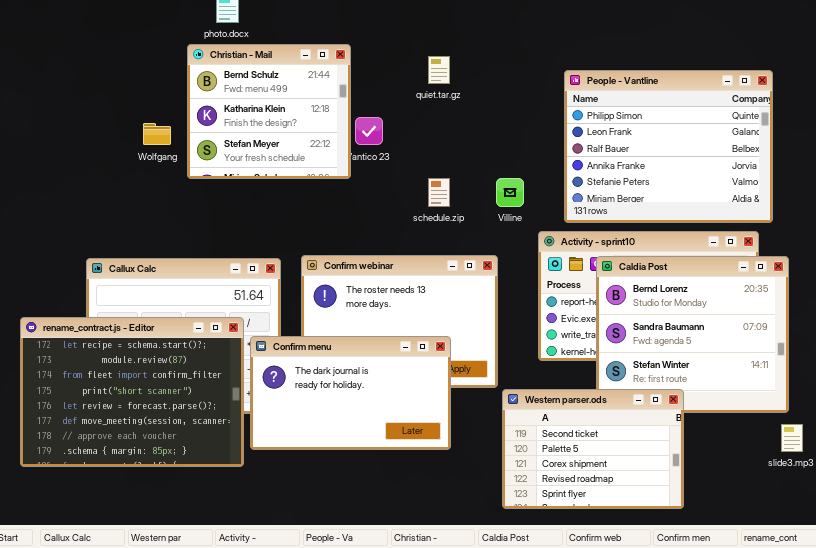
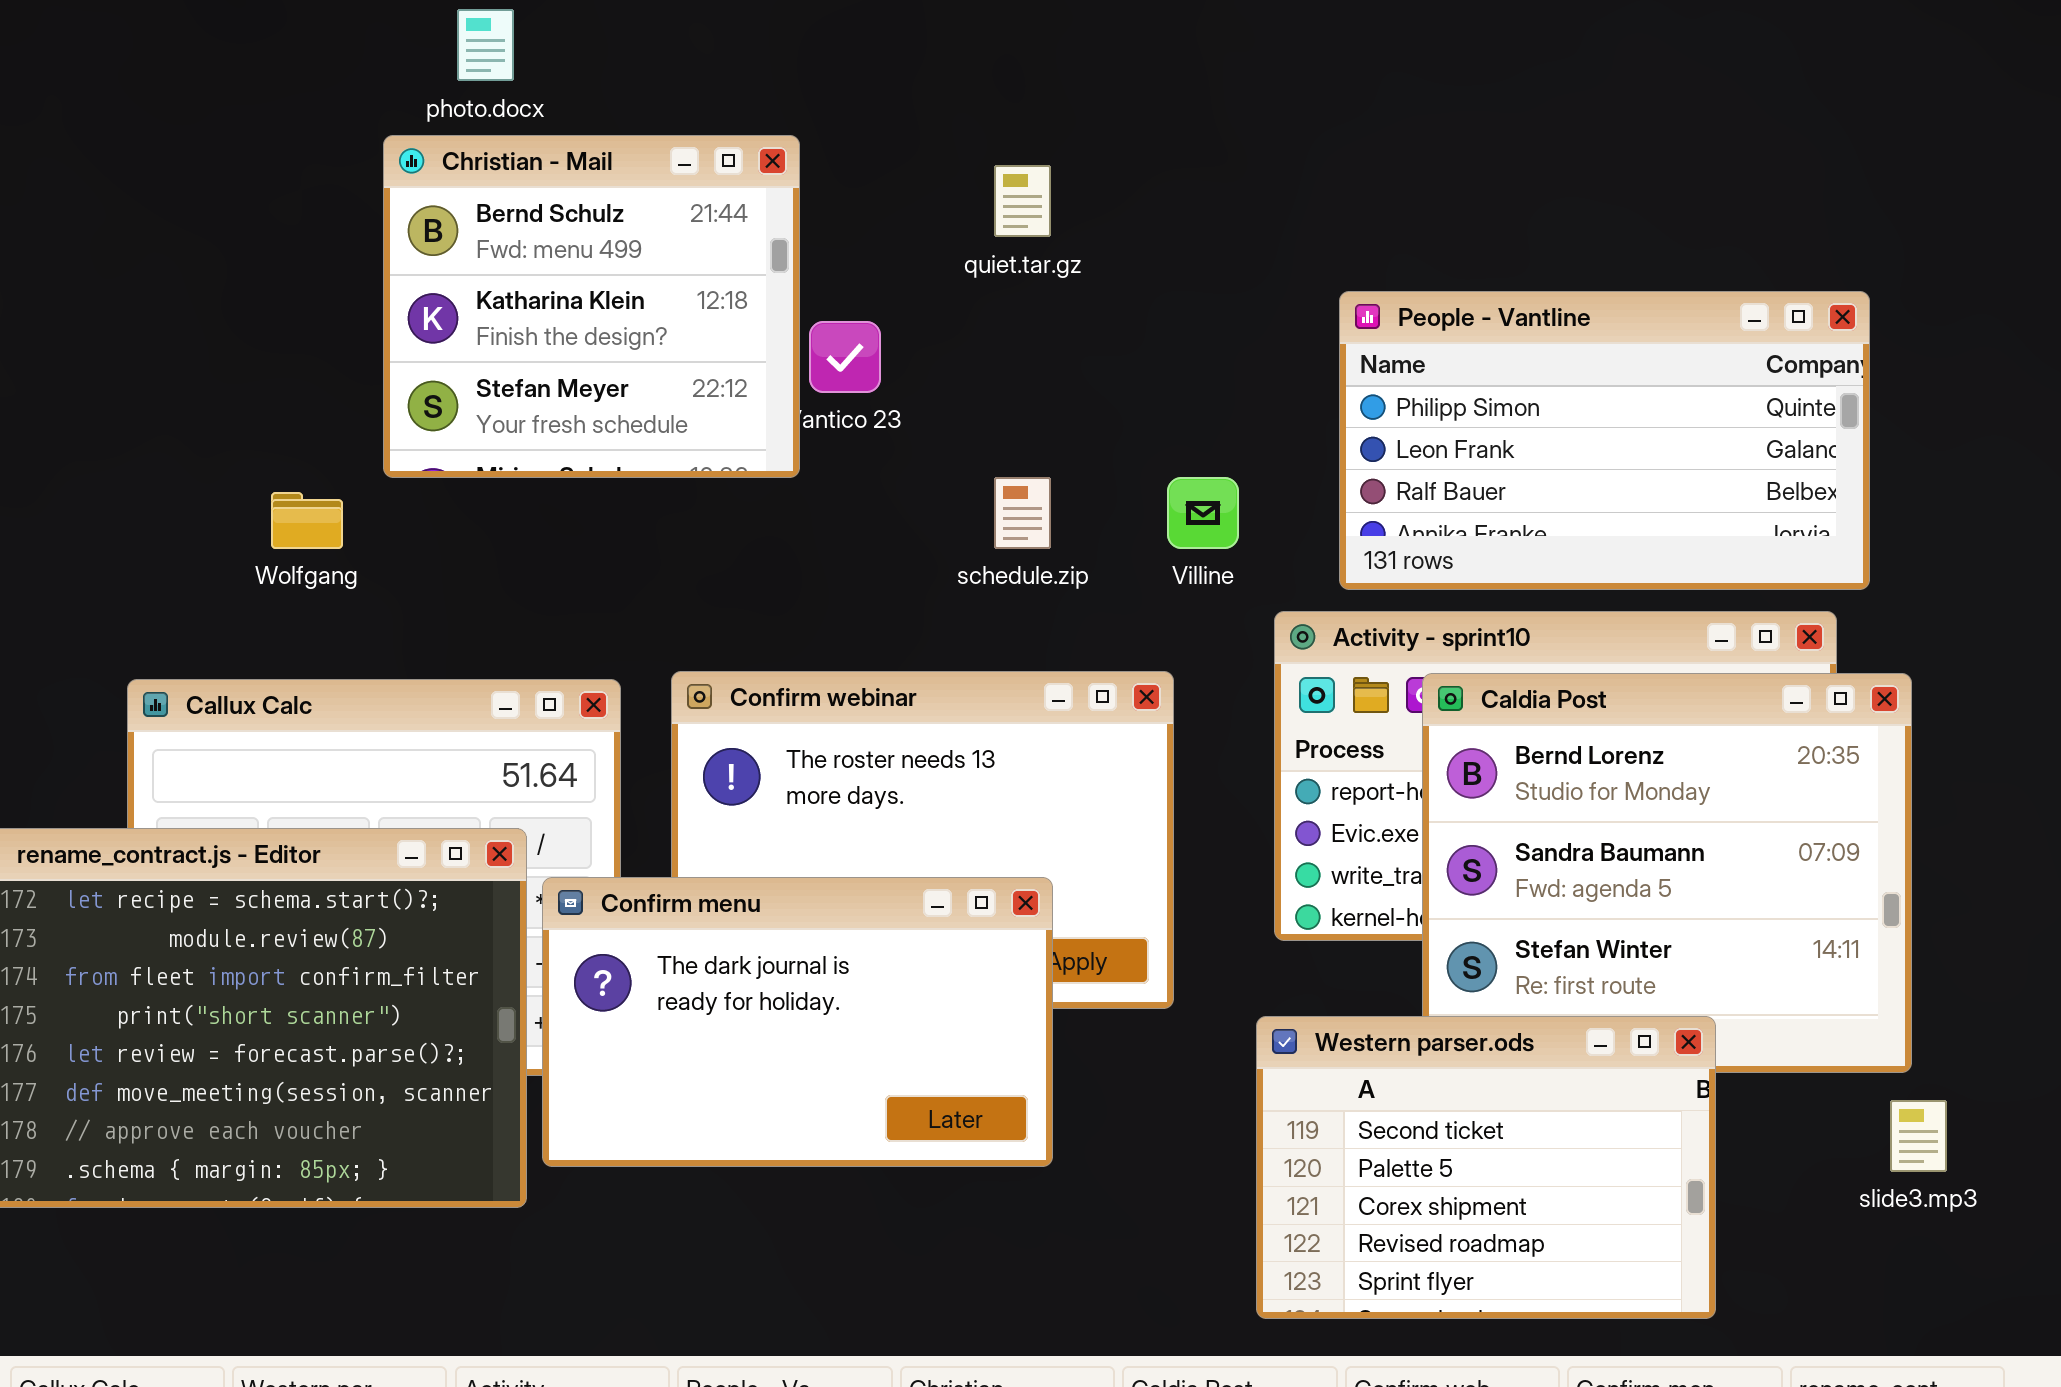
People - Vantline: [564,70,773,223] -> [1339,291,1870,590], resized
Wolfgang: [143,123,171,145] -> [271,492,343,549], moved
Western parser.ods: [502,389,684,509] -> [1256,1016,1716,1319], moved

